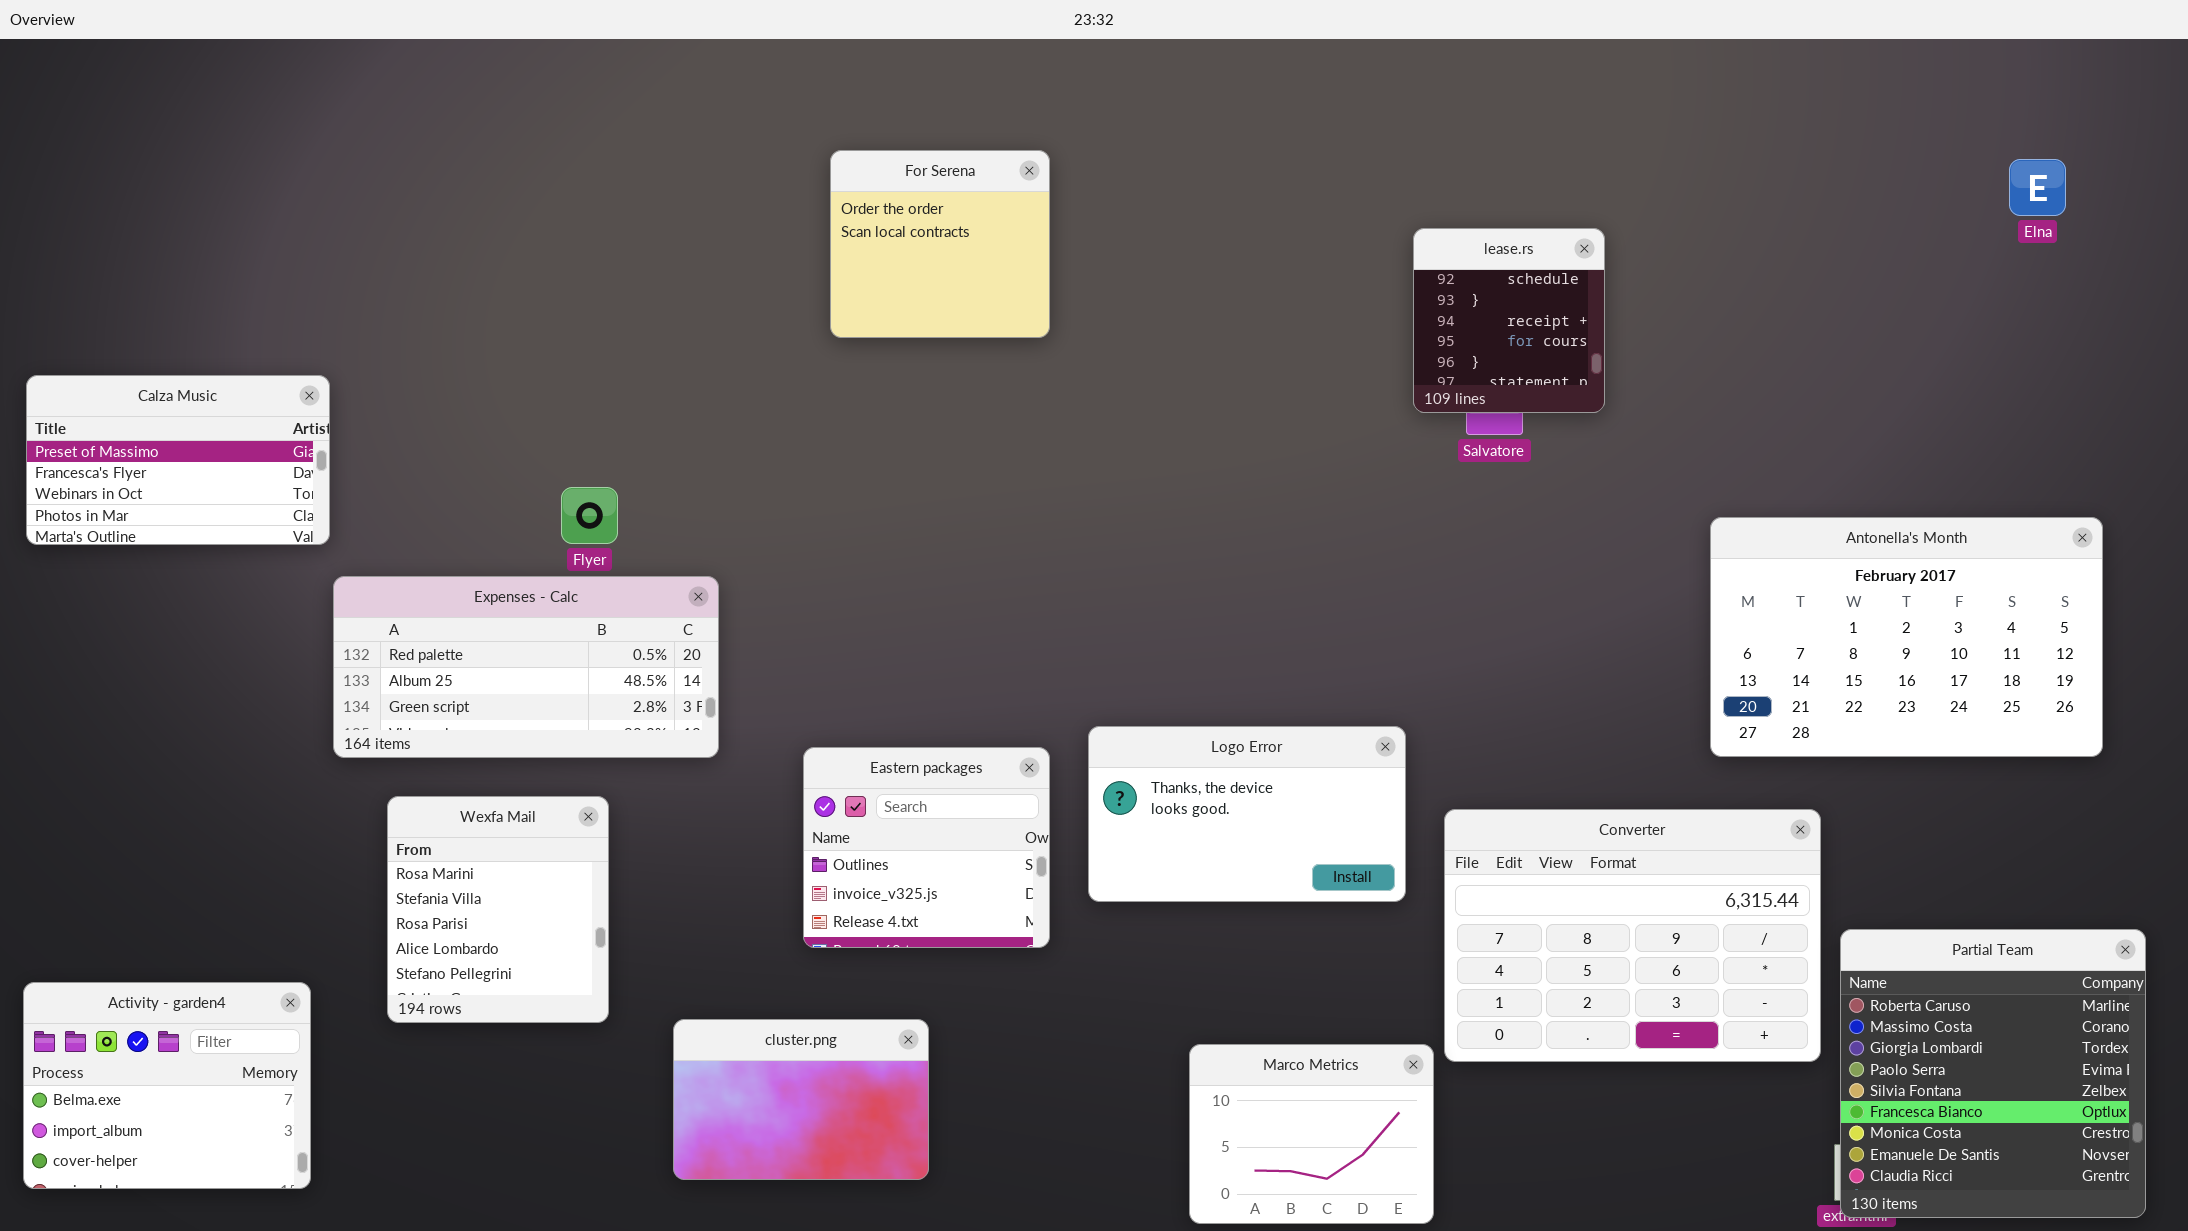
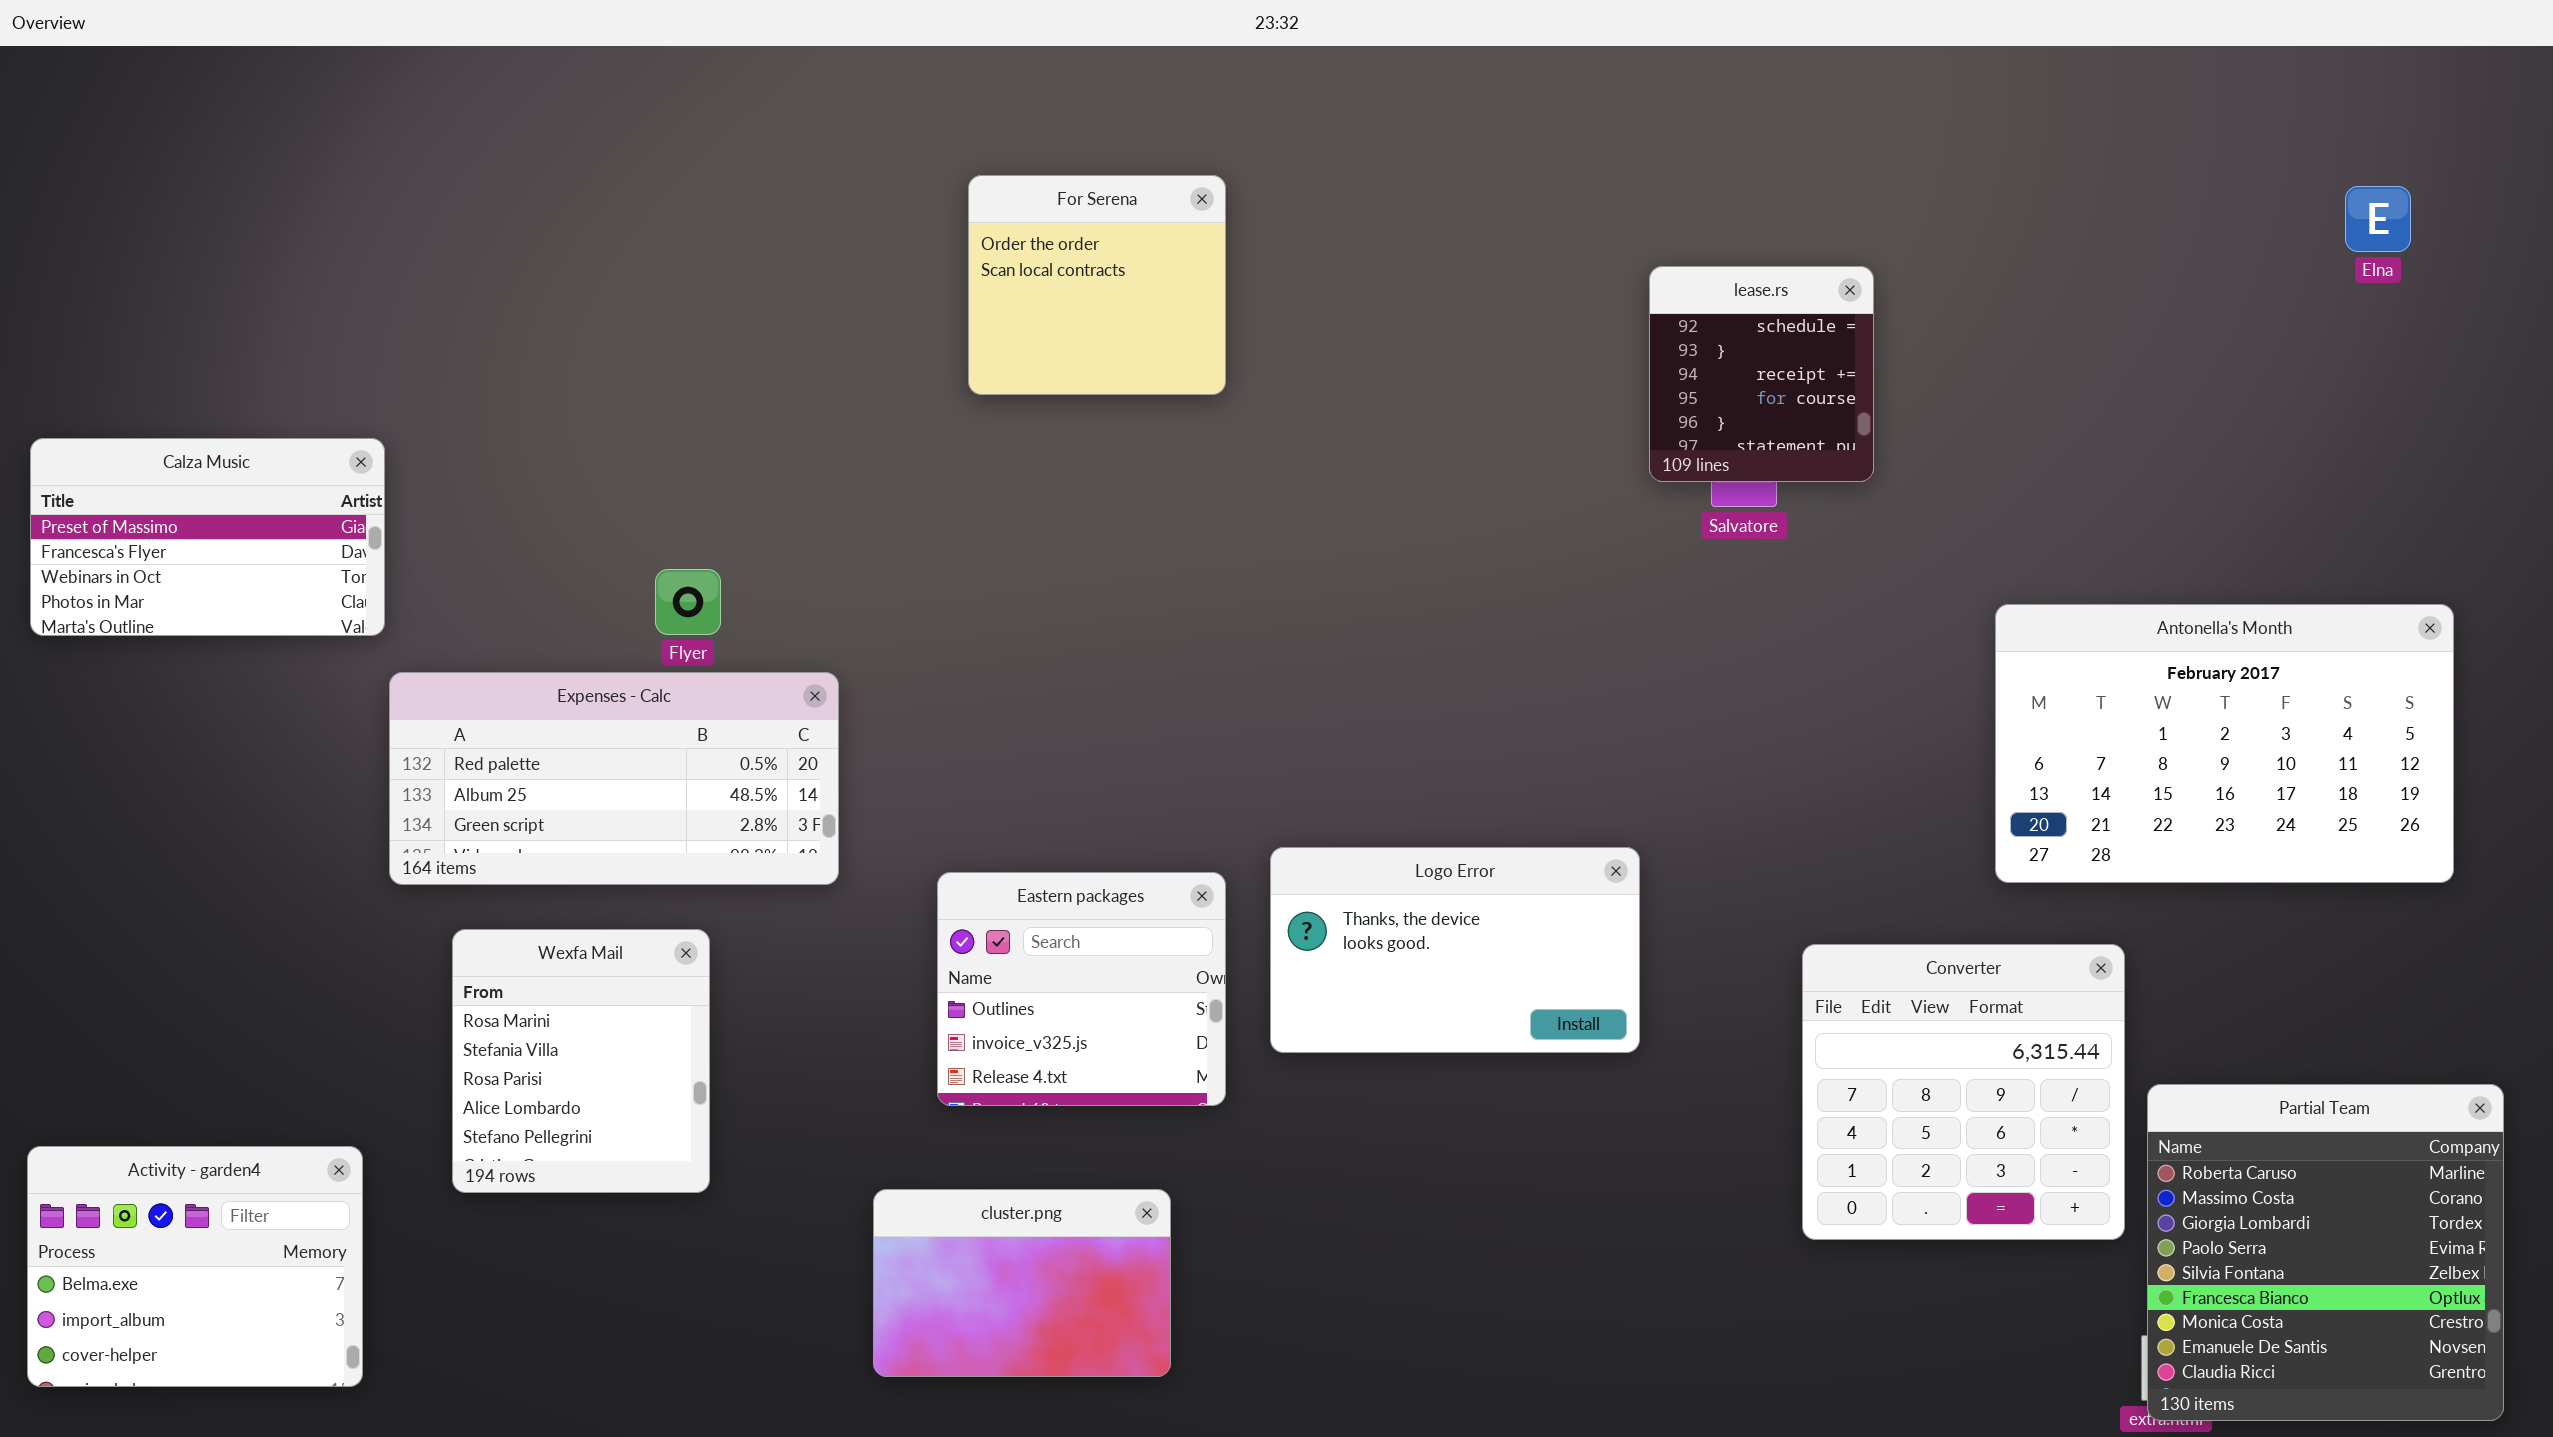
Converter: [1444,809,1821,1062] -> [1802,944,2125,1240], resized
cluster.png: [673,1019,929,1180] -> [873,1189,1171,1377], moved
Marco Metrics: [1189,1044,1434,1224] -> none, closed

